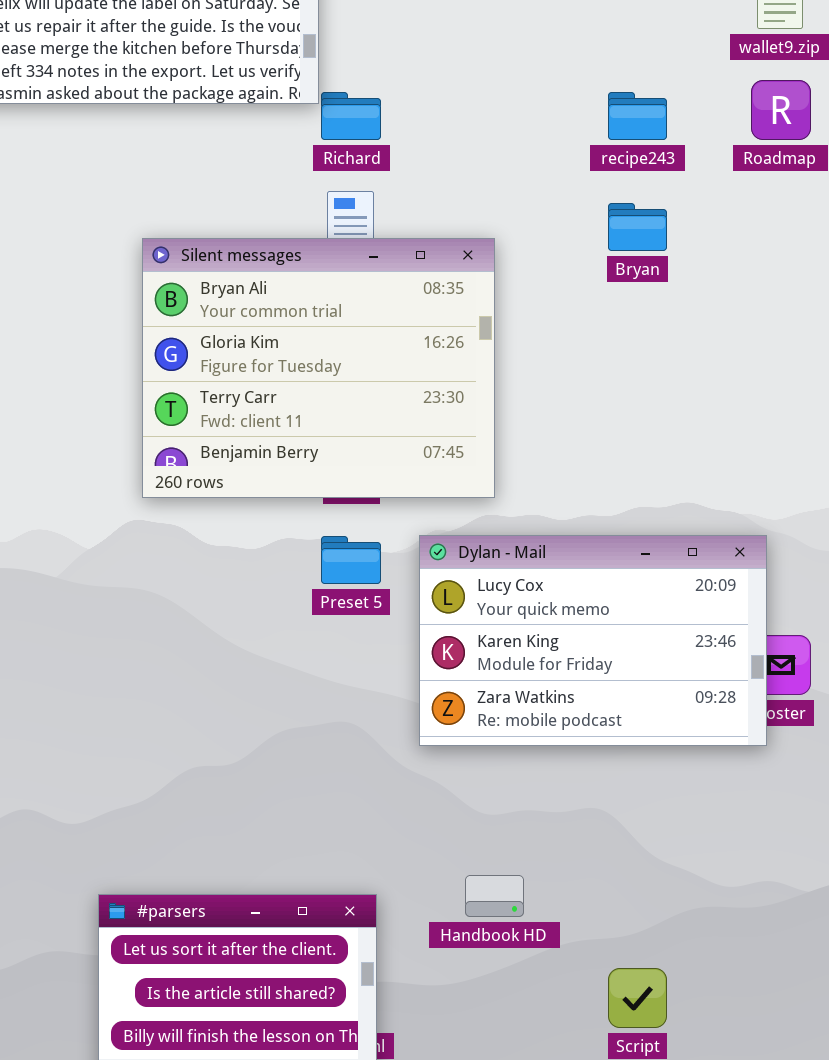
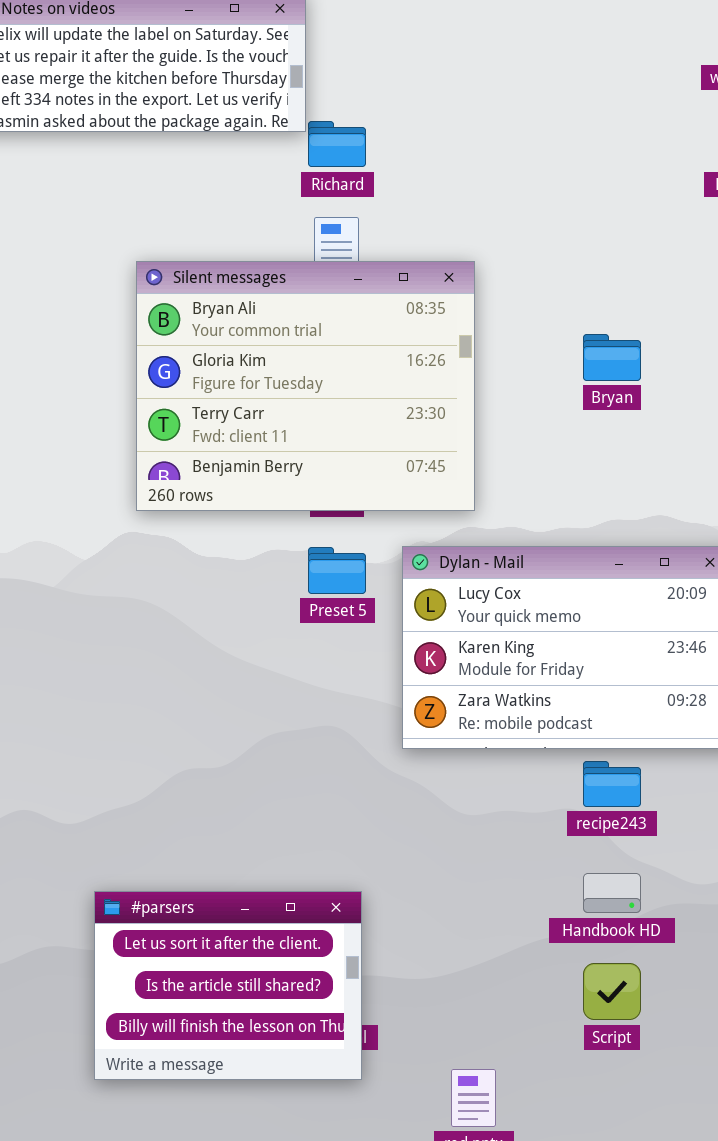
recipe243: [608,92,667,140] -> [583,761,641,807], moved
Bryan: [608,203,667,251] -> [583,334,641,381], moved
Handbook HD: [465,875,524,917] -> [583,873,641,913], moved

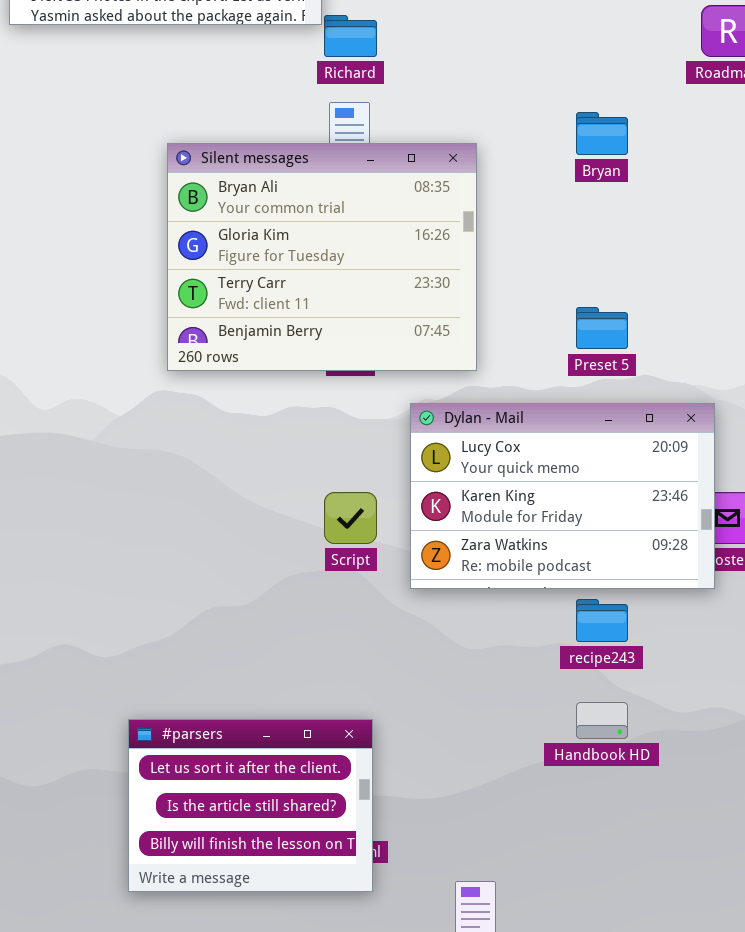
Bryan: [583,334,641,381] -> [576,112,628,155], moved
Preset 5: [308,547,366,594] -> [576,307,628,349], moved
Script: [583,963,641,1020] -> [324,492,377,544], moved

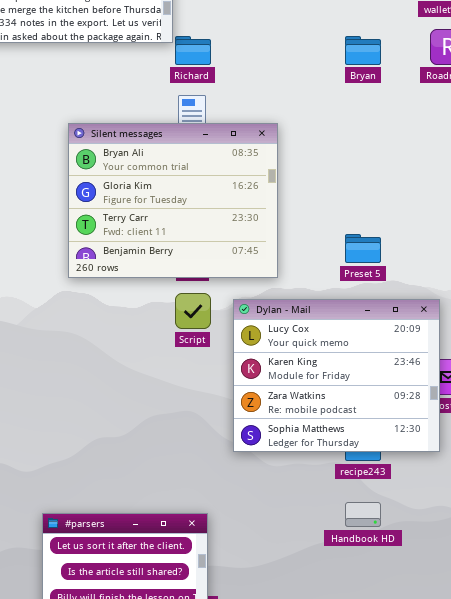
Bryan: [576,112,628,155] -> [345,36,381,65], moved
Dylan - Mail: [410,403,715,589] -> [233,299,440,452], resized
Script: [324,492,377,544] -> [175,293,211,329], moved

